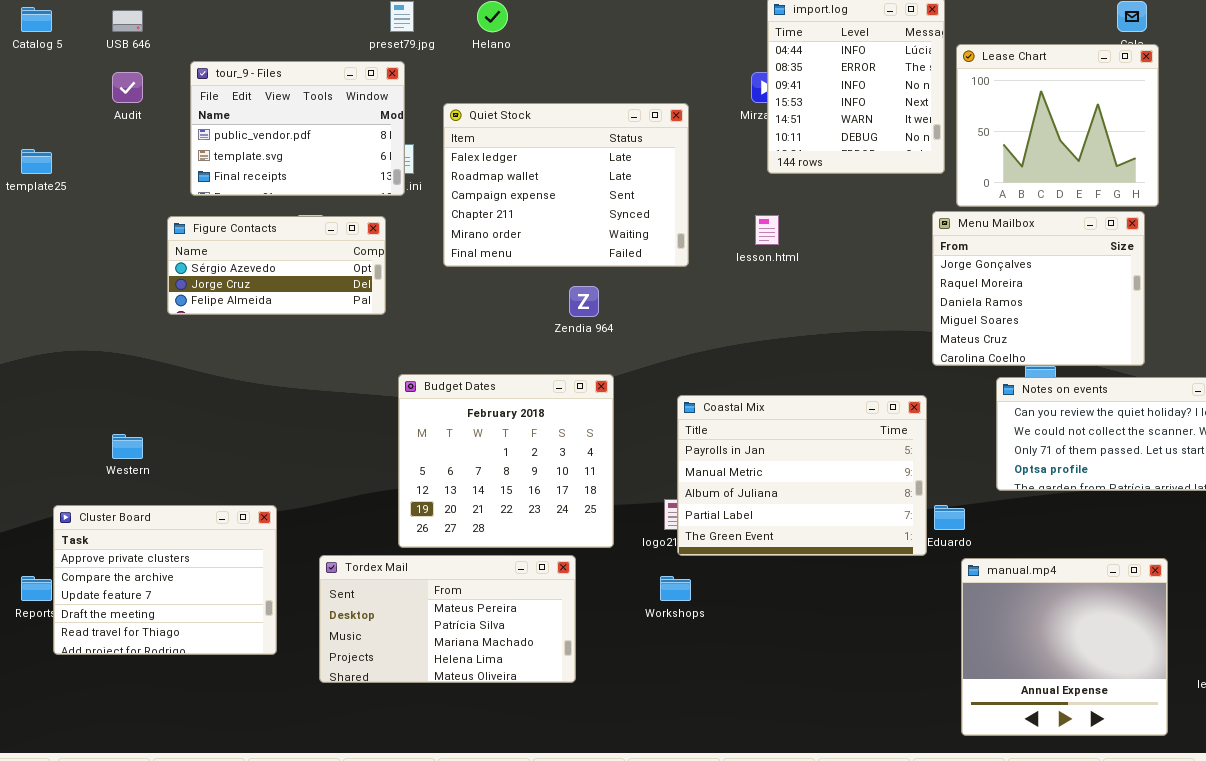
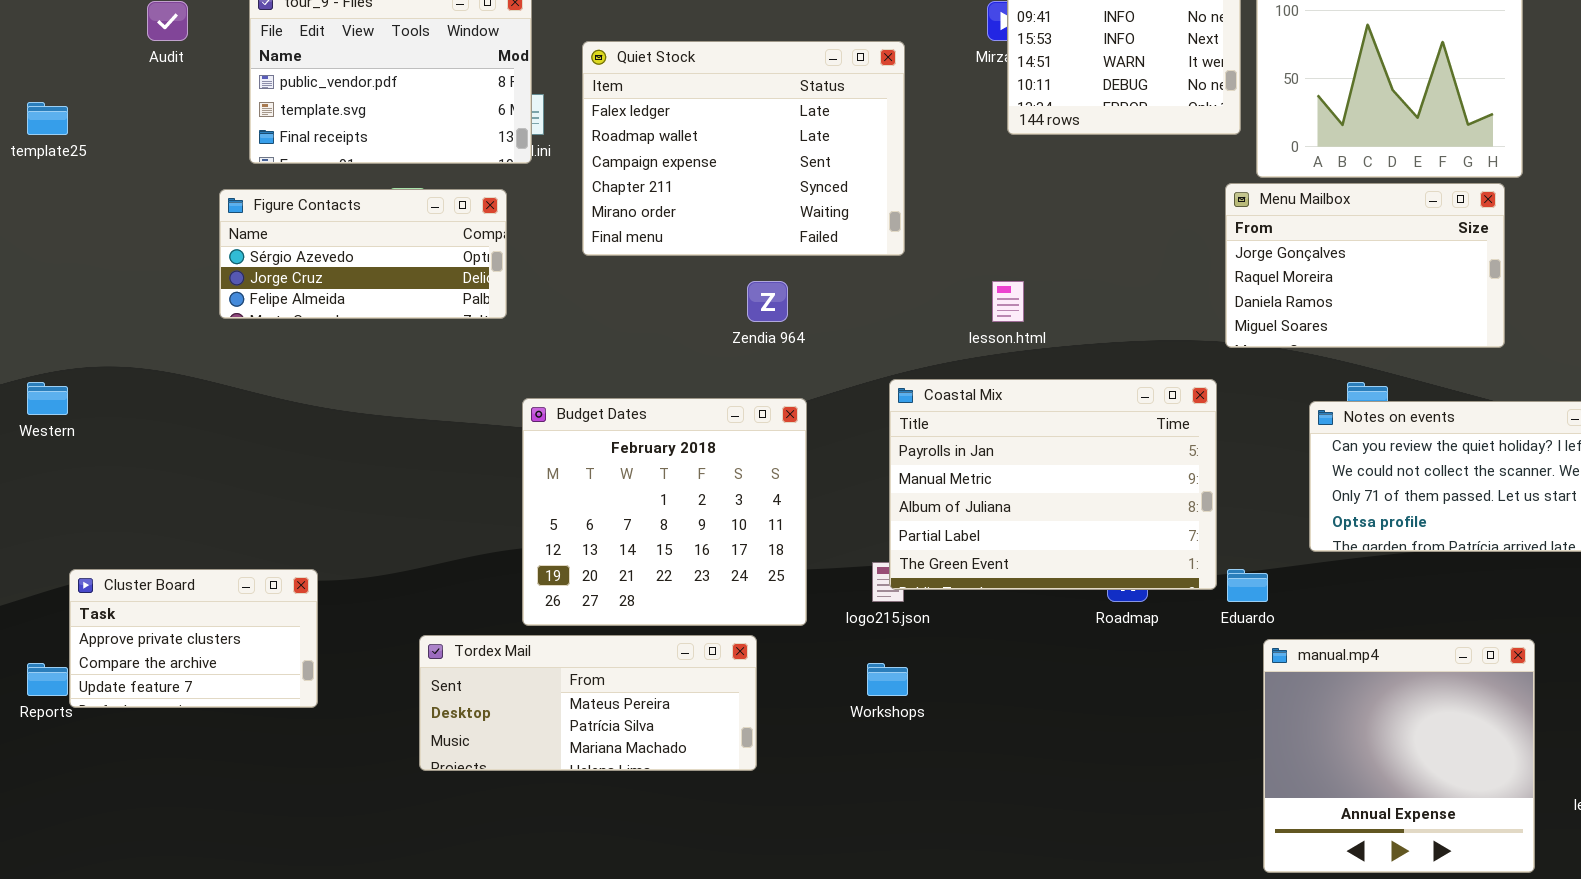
Menu Mailbox: [932,211,1145,366] -> [1225,183,1505,348], resized
lesson.html: [755,215,779,245] -> [992,281,1024,322], moved
Coastal Mix: [677,395,927,556] -> [889,379,1217,590], moved
Western: [112,434,143,459] -> [27,382,68,415], moved
Cluster Board: [53,505,277,655] -> [69,569,318,708], resized
Tordex Mail: [319,555,576,683] -> [419,635,757,771], resized

